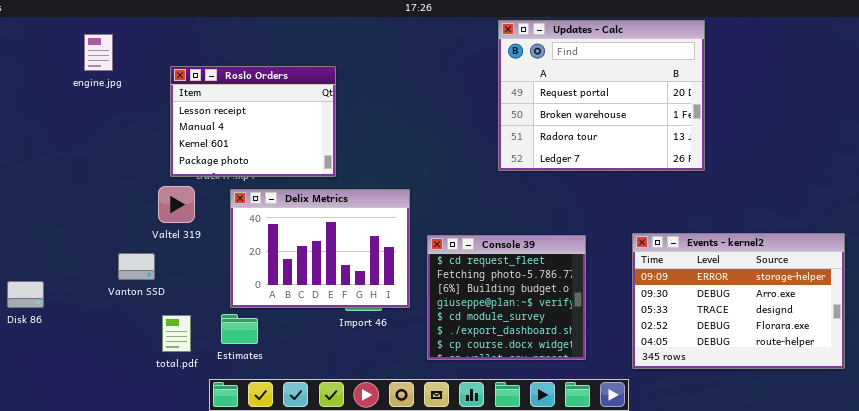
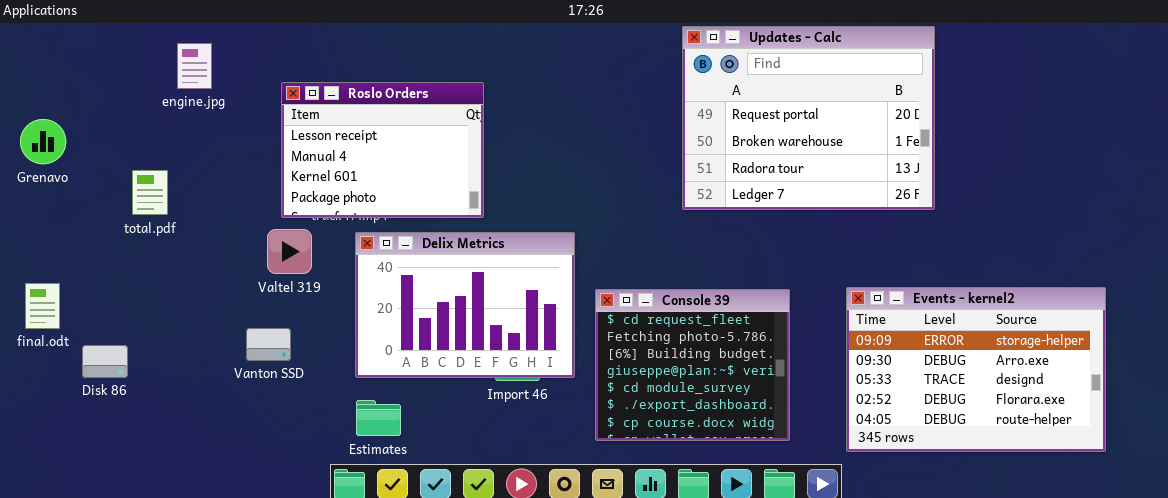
Vanton SSD: [118,253,155,280] -> [246,328,291,361], moved
Estimates: [221,314,258,344] -> [356,400,401,436], moved
total.pdf: [162,315,191,352] -> [132,170,168,215], moved

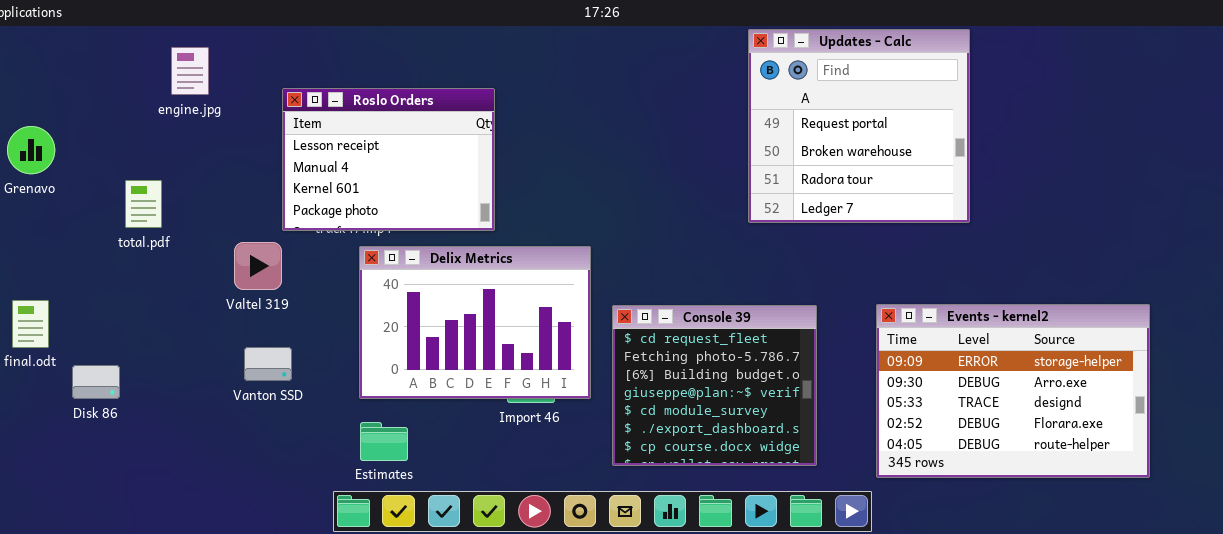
Updates - Calc: [682,26,935,210] -> [748,29,970,223], resized
Valtel 319: [267,229,312,274] -> [234,242,282,290], moved

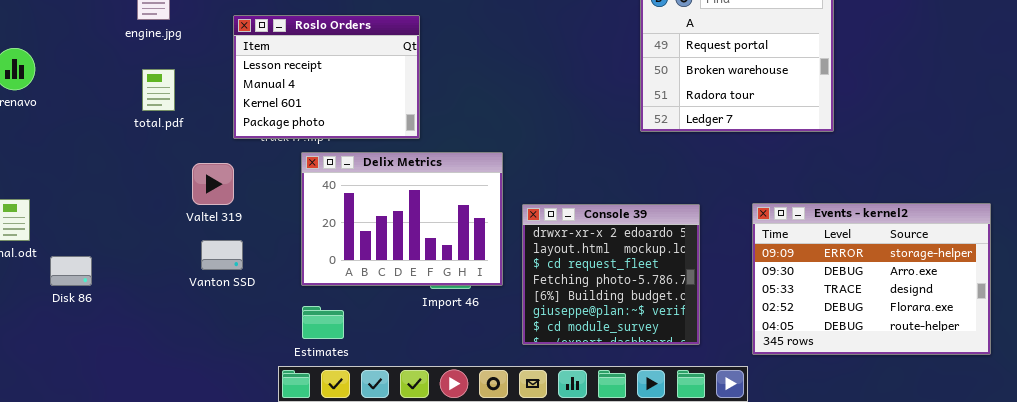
total.pdf: [125,180,162,228] -> [142,69,175,111], moved
Valtel 319: [234,242,282,290] -> [192,163,234,205], moved
Console 39: [612,305,817,466] -> [522,204,700,345], scrolled up 2 rows

